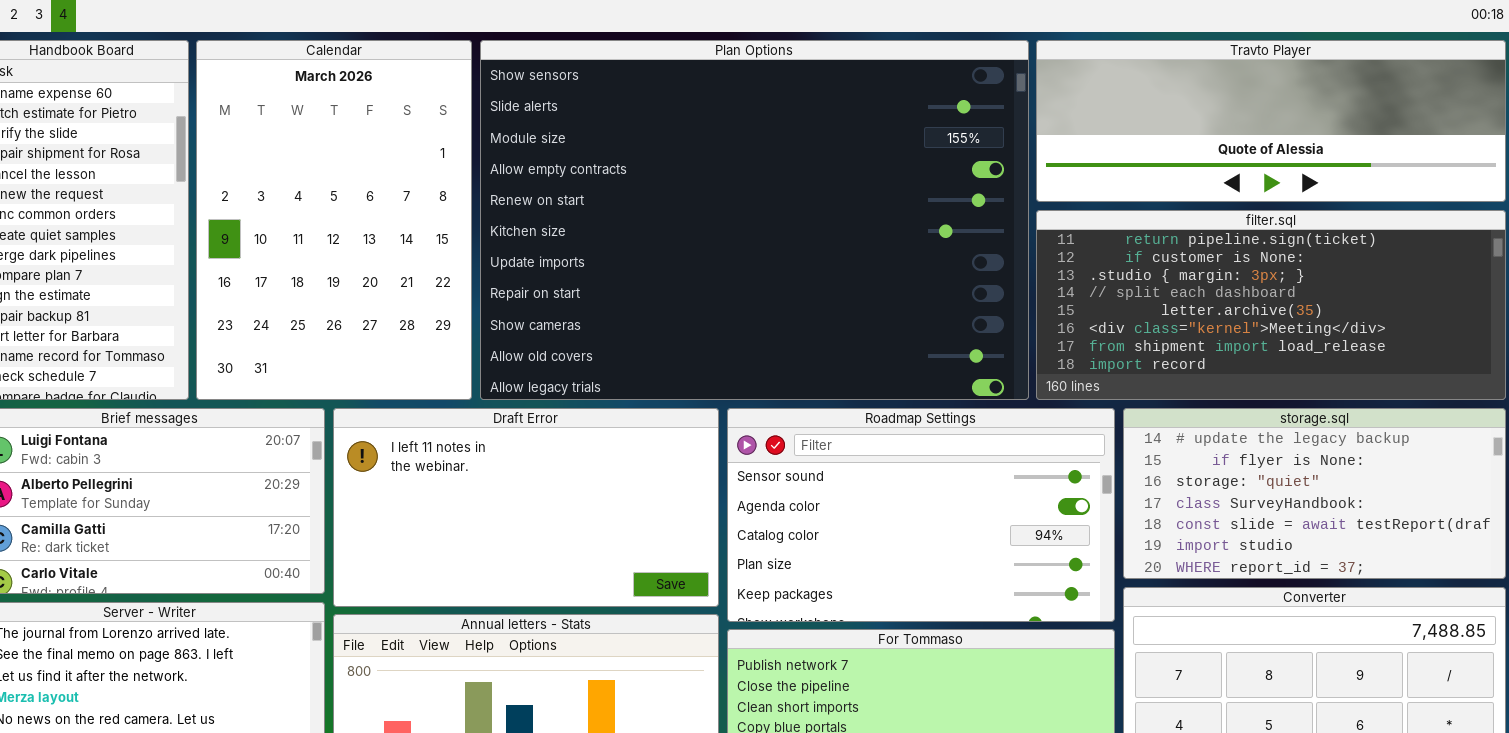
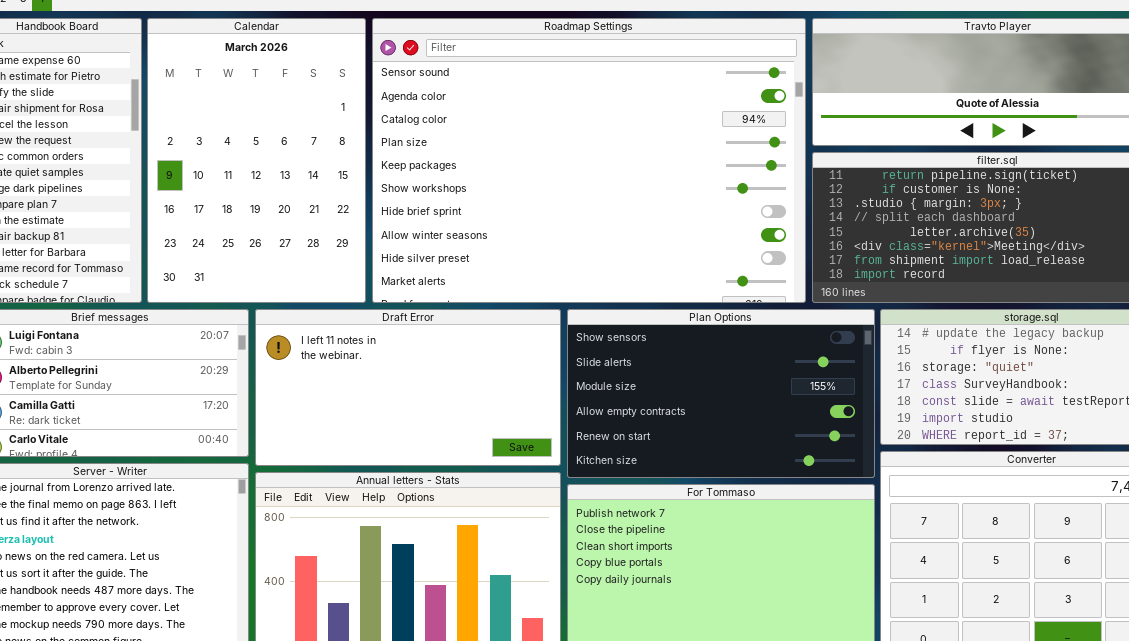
Plan Options: [480,40,1029,400] -> [567,309,875,478], moved, resized
Roadmap Settings: [727,408,1115,622] -> [372,18,806,303], moved, resized

